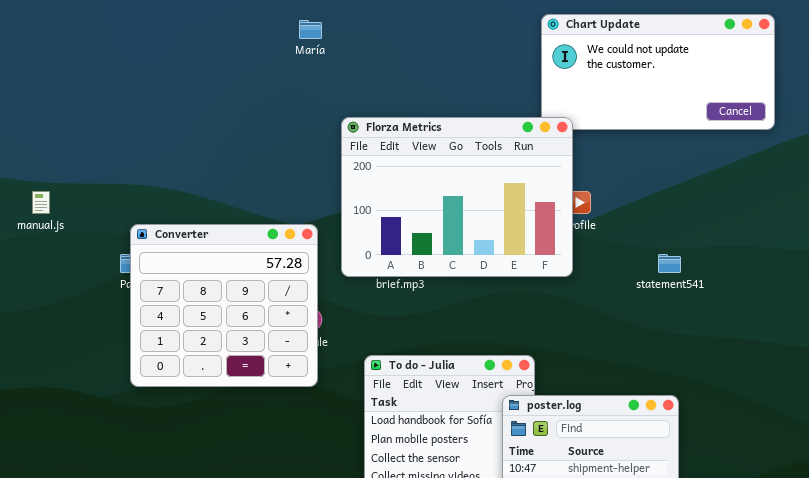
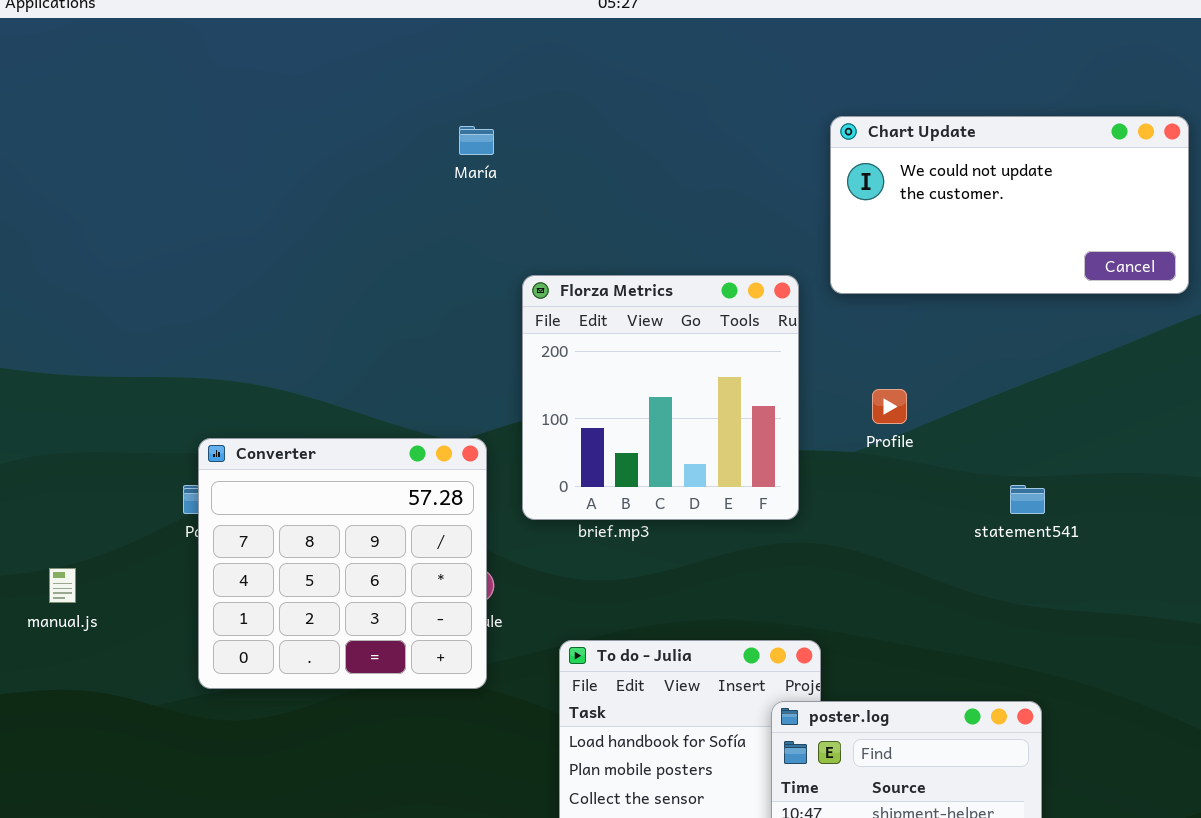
Florza Metrics: [341,117,573,277] -> [522,275,799,520], resized
manual.js: [32,191,50,214] -> [49,568,76,603], moved

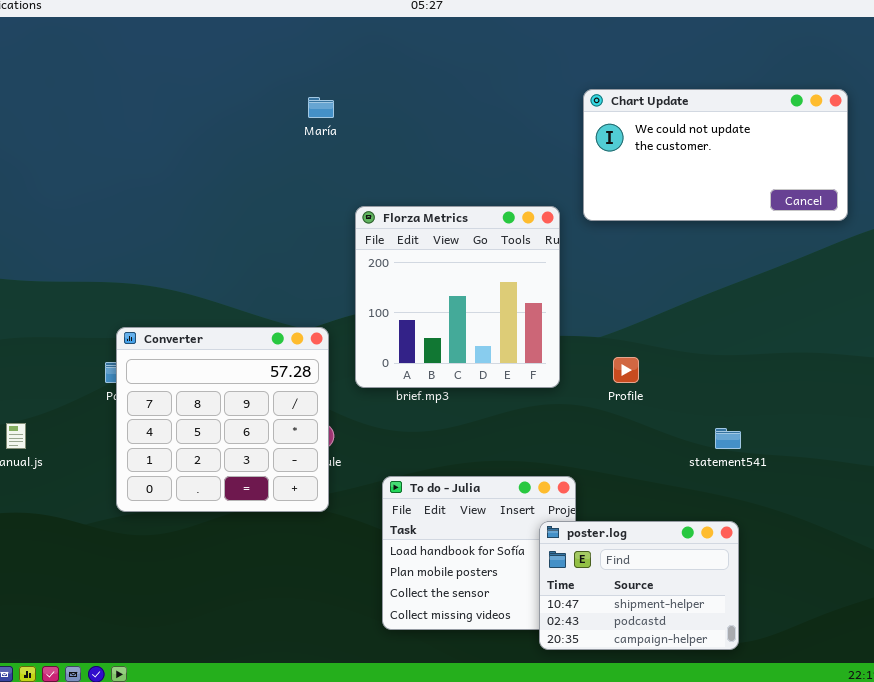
Profile: [872,389,907,424] -> [613,357,639,383], moved
statement541: [1010,485,1045,514] -> [715,428,741,449], moved

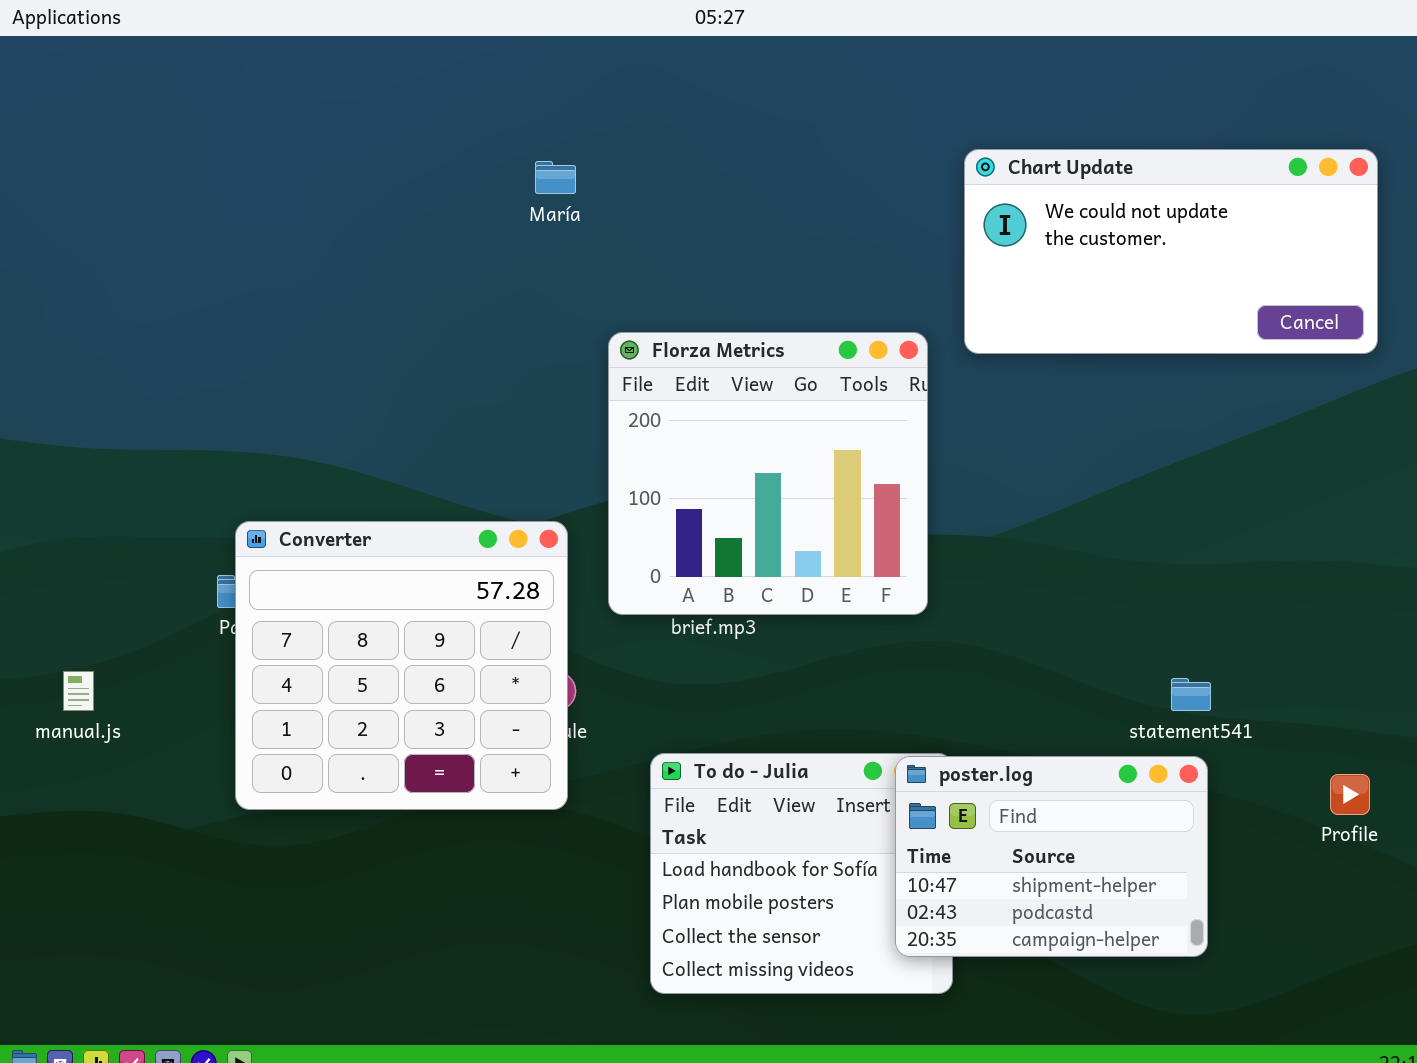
Profile: [613,357,639,383] -> [1330,774,1370,815], moved
poster.log: [539,521,739,650] -> [895,756,1208,957], moved

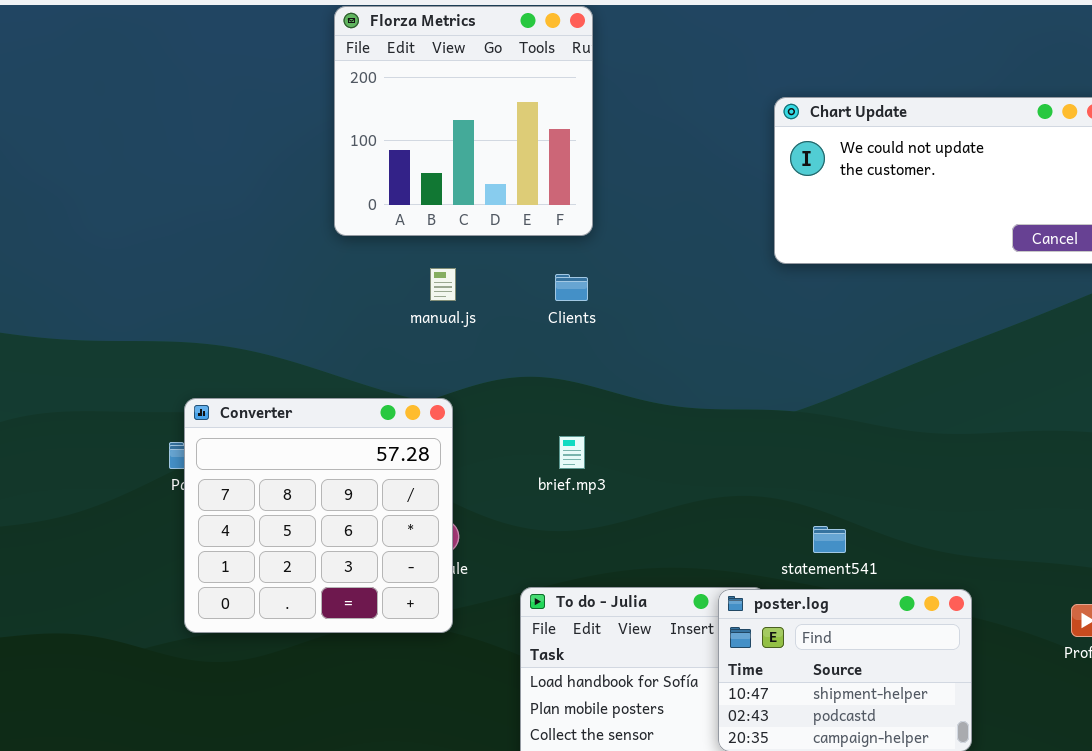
Florza Metrics: [608,332,928,615] -> [334,6,593,236], moved
manual.js: [63,671,94,711] -> [430,268,456,301], moved
statement541: [1171,678,1211,711] -> [813,526,846,553], moved

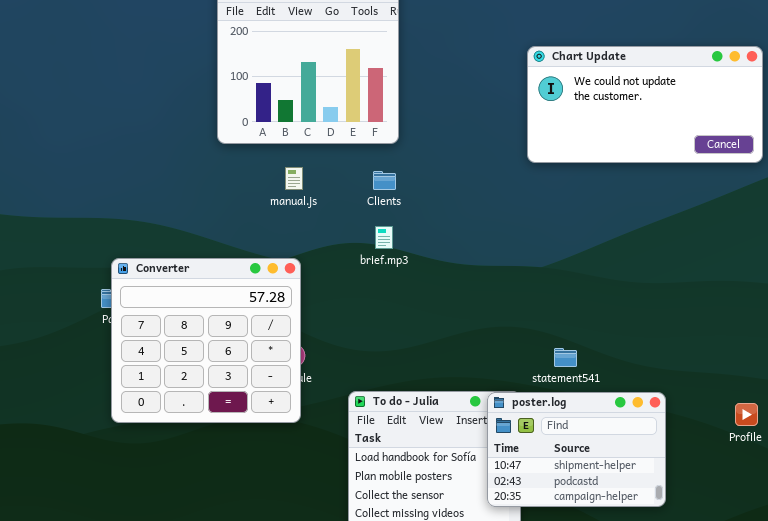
brief.mp3: [559,436,585,469] -> [375,226,393,249], moved

